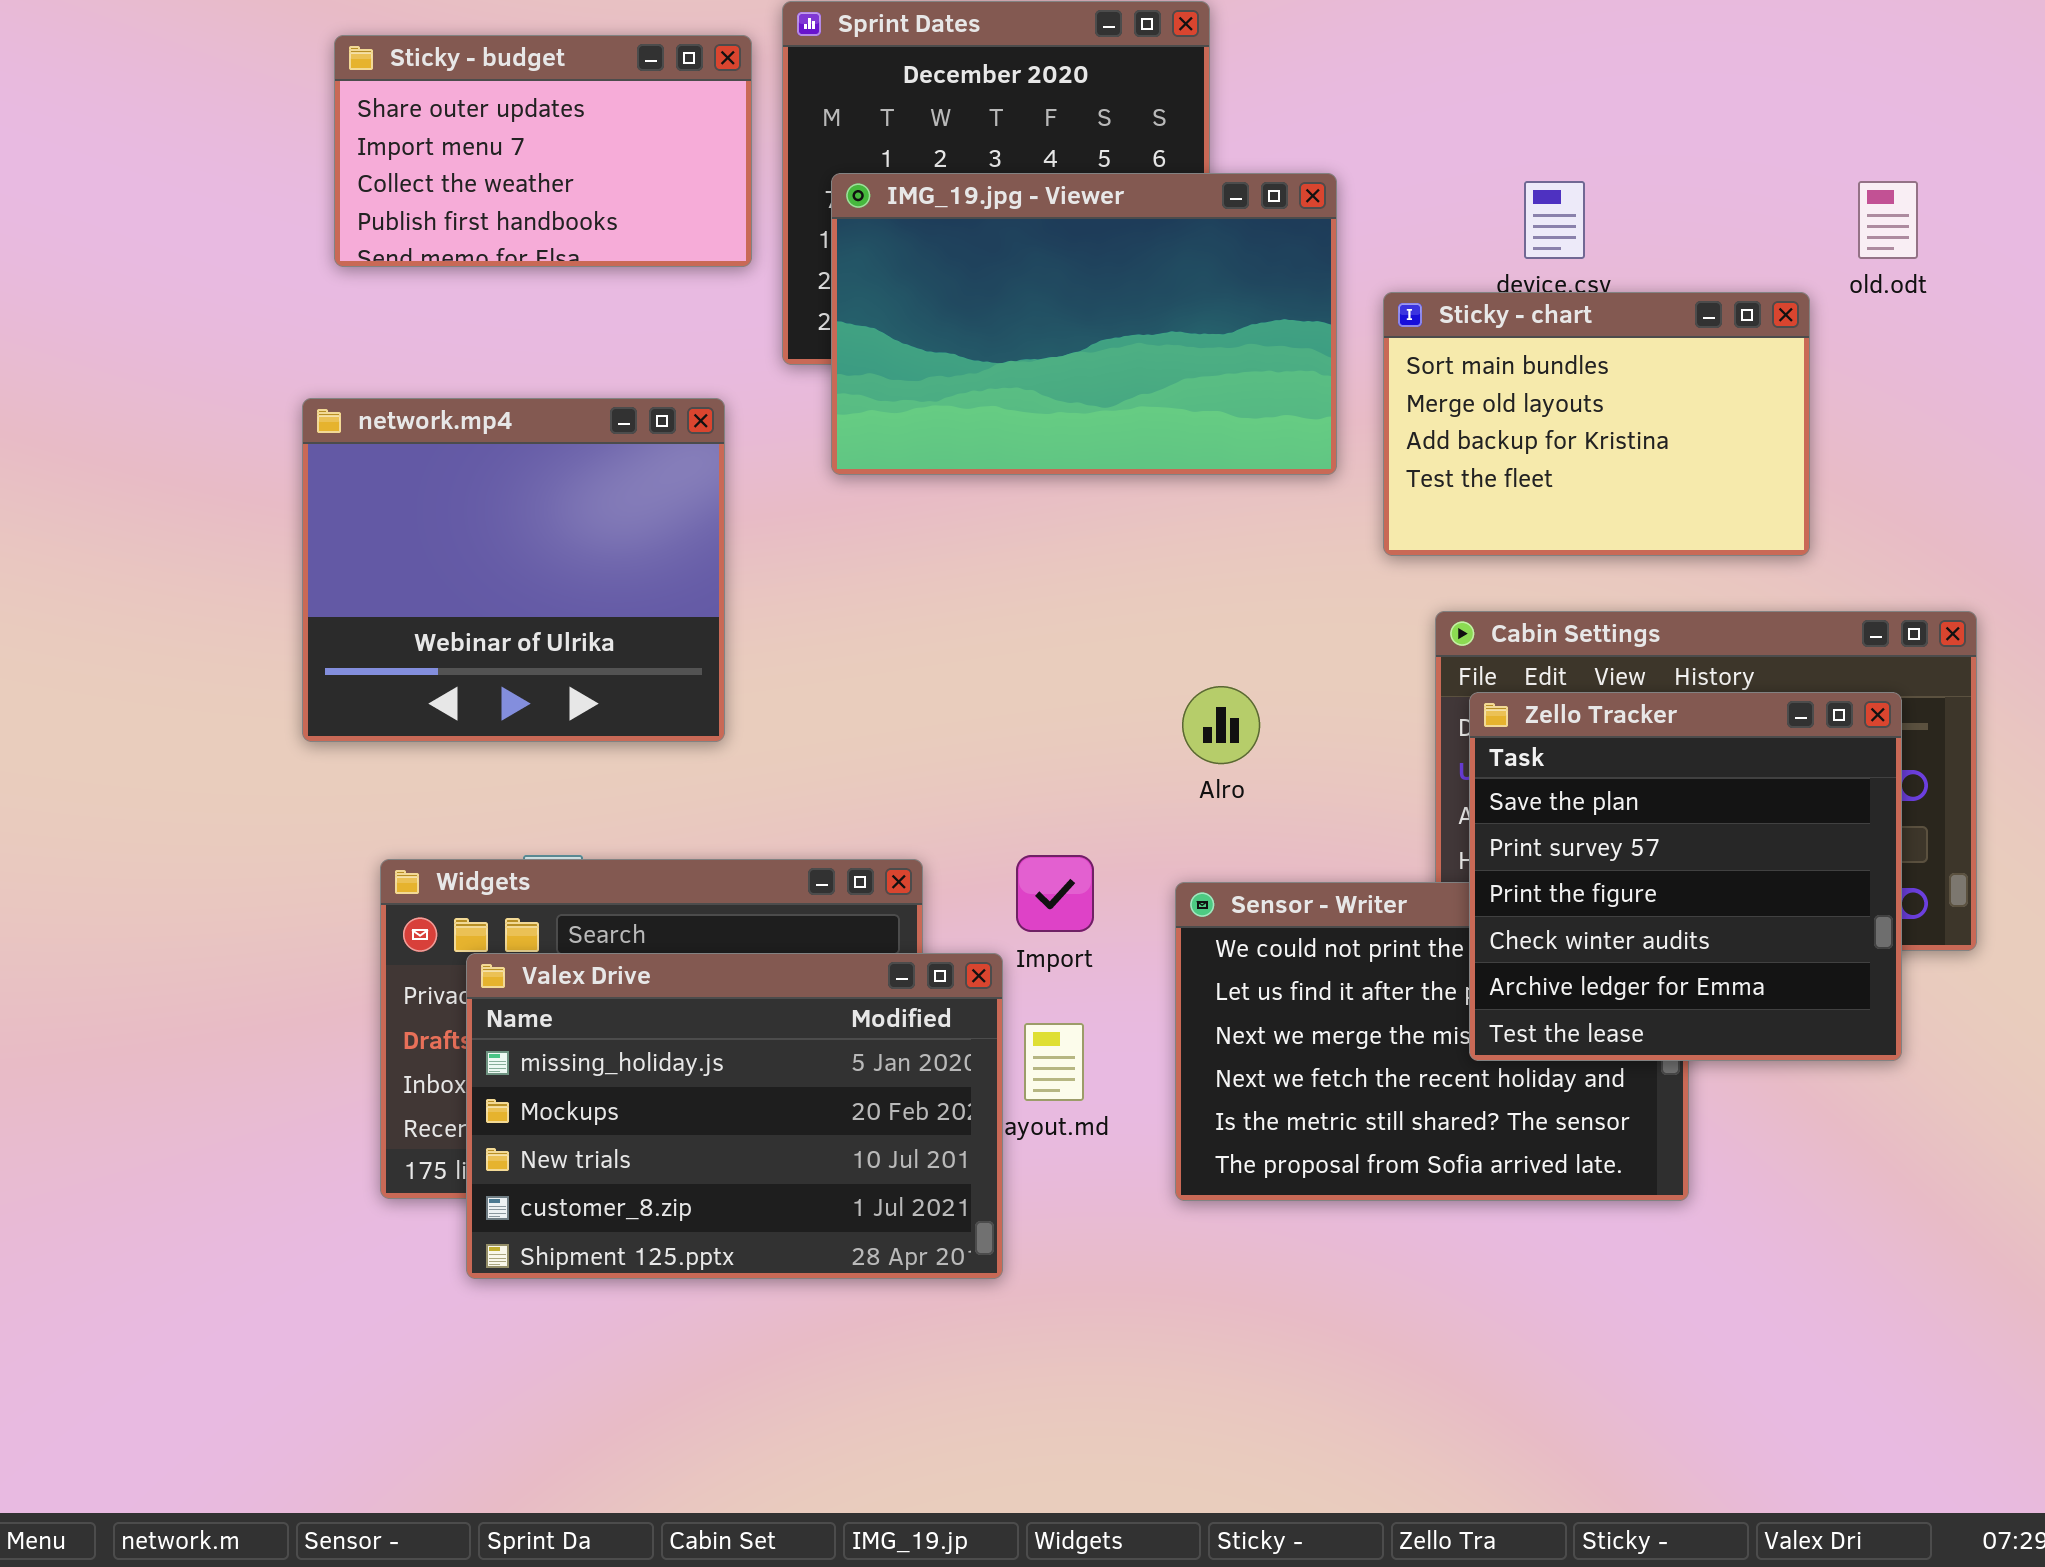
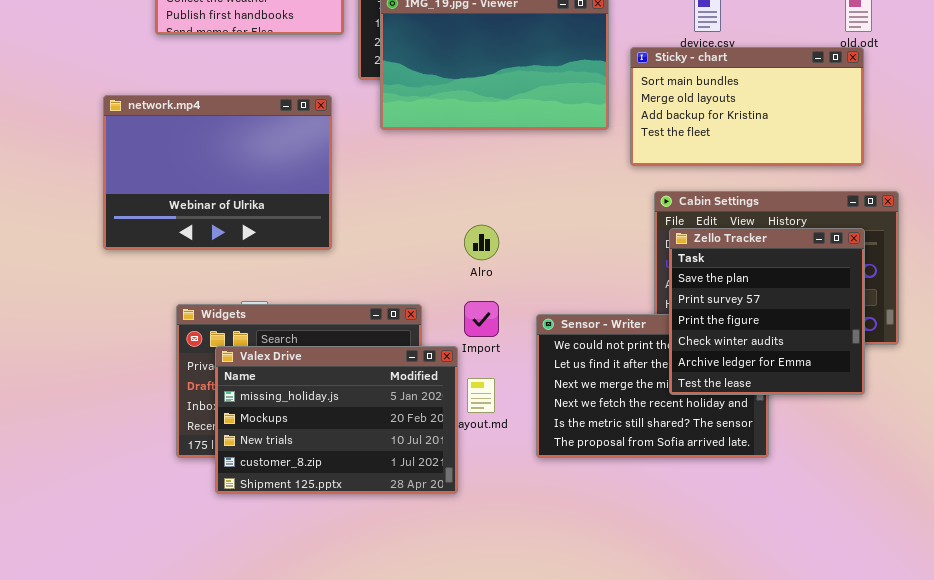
Sticky - chart: [1383,292,1810,556] -> [630,47,864,166], resized
network.mp4: [302,398,725,742] -> [103,95,332,250], resized
Alro: [1182,686,1260,764] -> [464,225,499,260], moved

